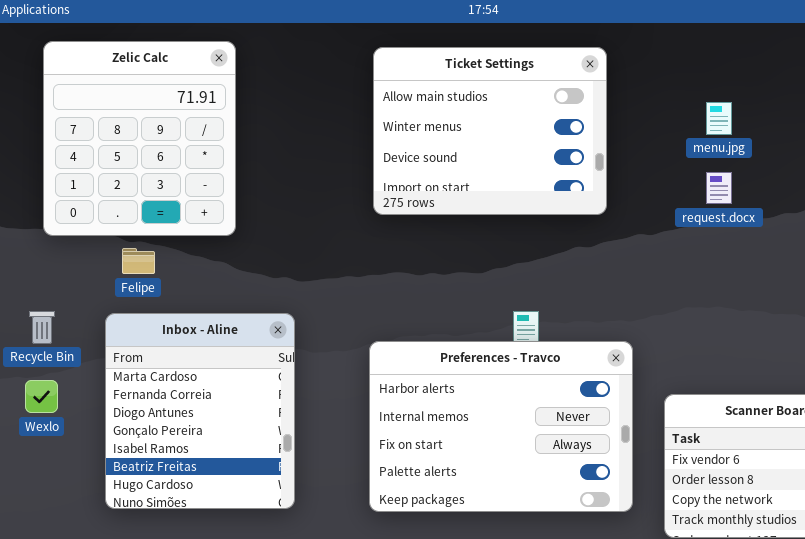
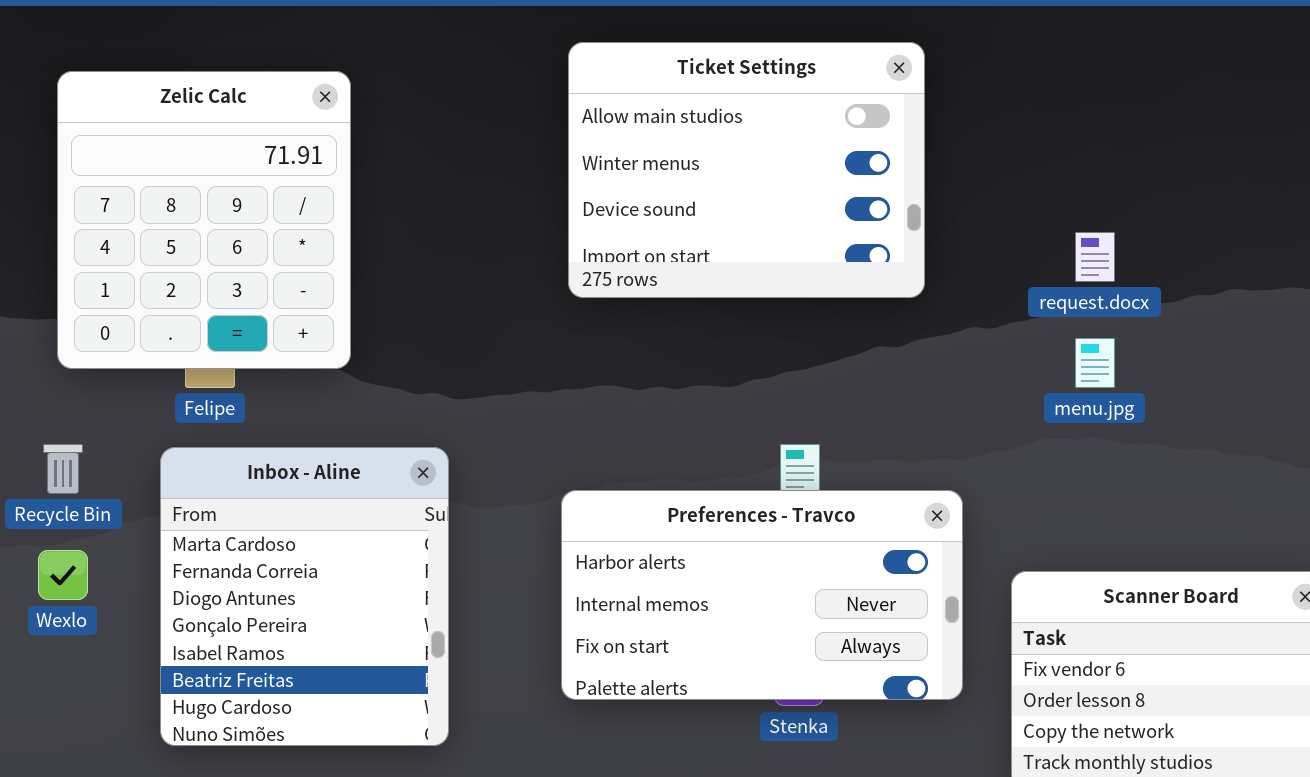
Zelic Calc: [43,41,236,236] -> [57,71,351,369], moved
menu.jpg: [706,102,732,135] -> [1075,338,1115,388], moved
Preferences - Travco: [369,341,633,512] -> [561,490,963,700], resized

